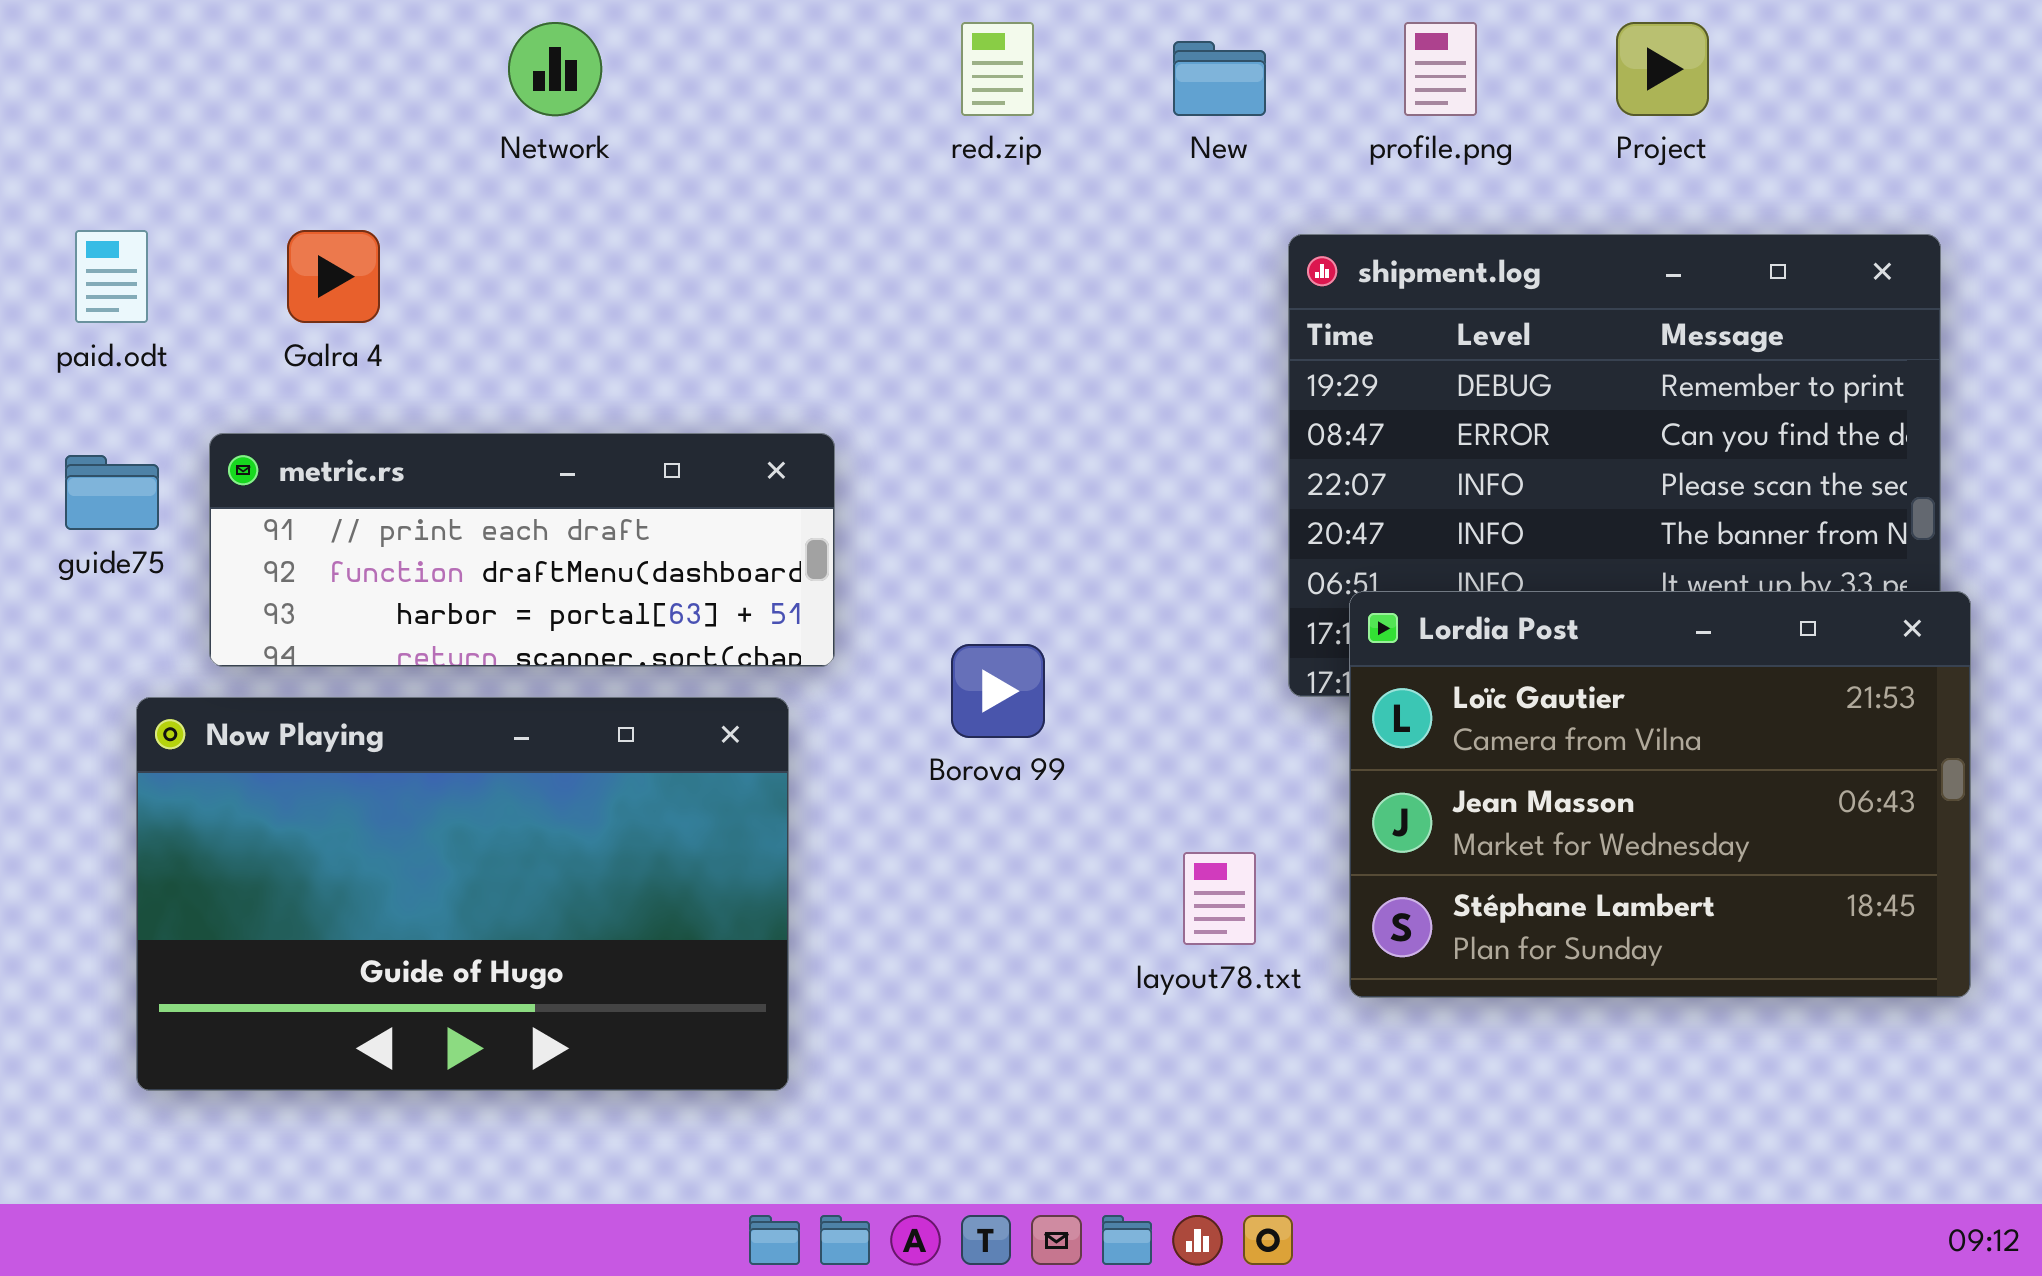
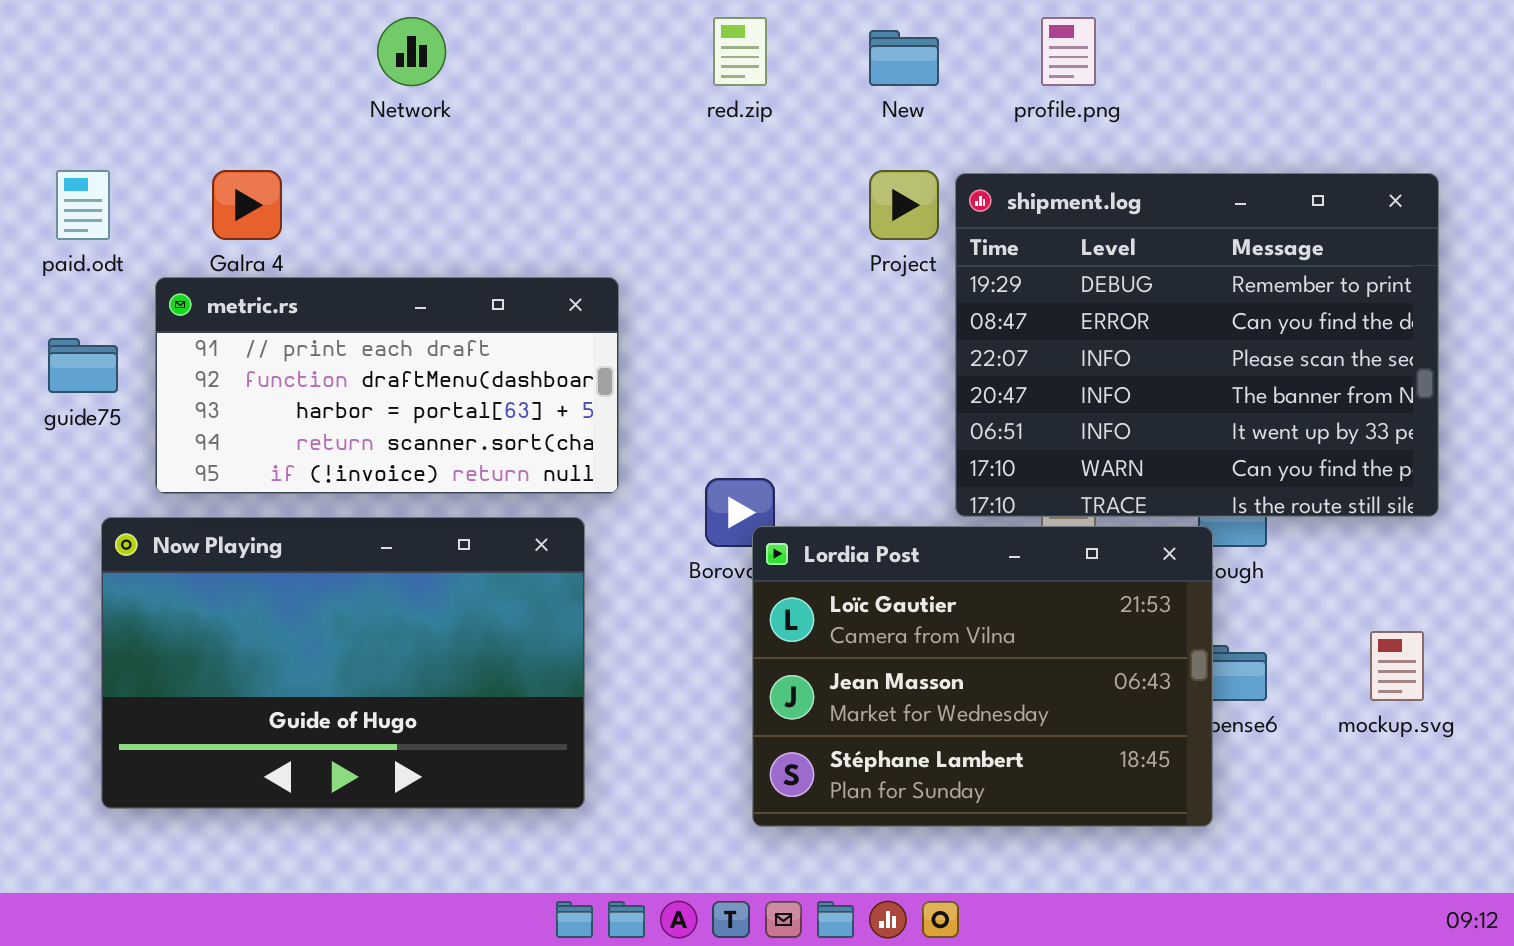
Project: [1616,22,1709,116] -> [869,170,939,240], moved
metric.rs: [209,433,835,667] -> [155,277,619,494], resized
Lordia Post: [1349,591,1971,998] -> [752,526,1213,827], moved

